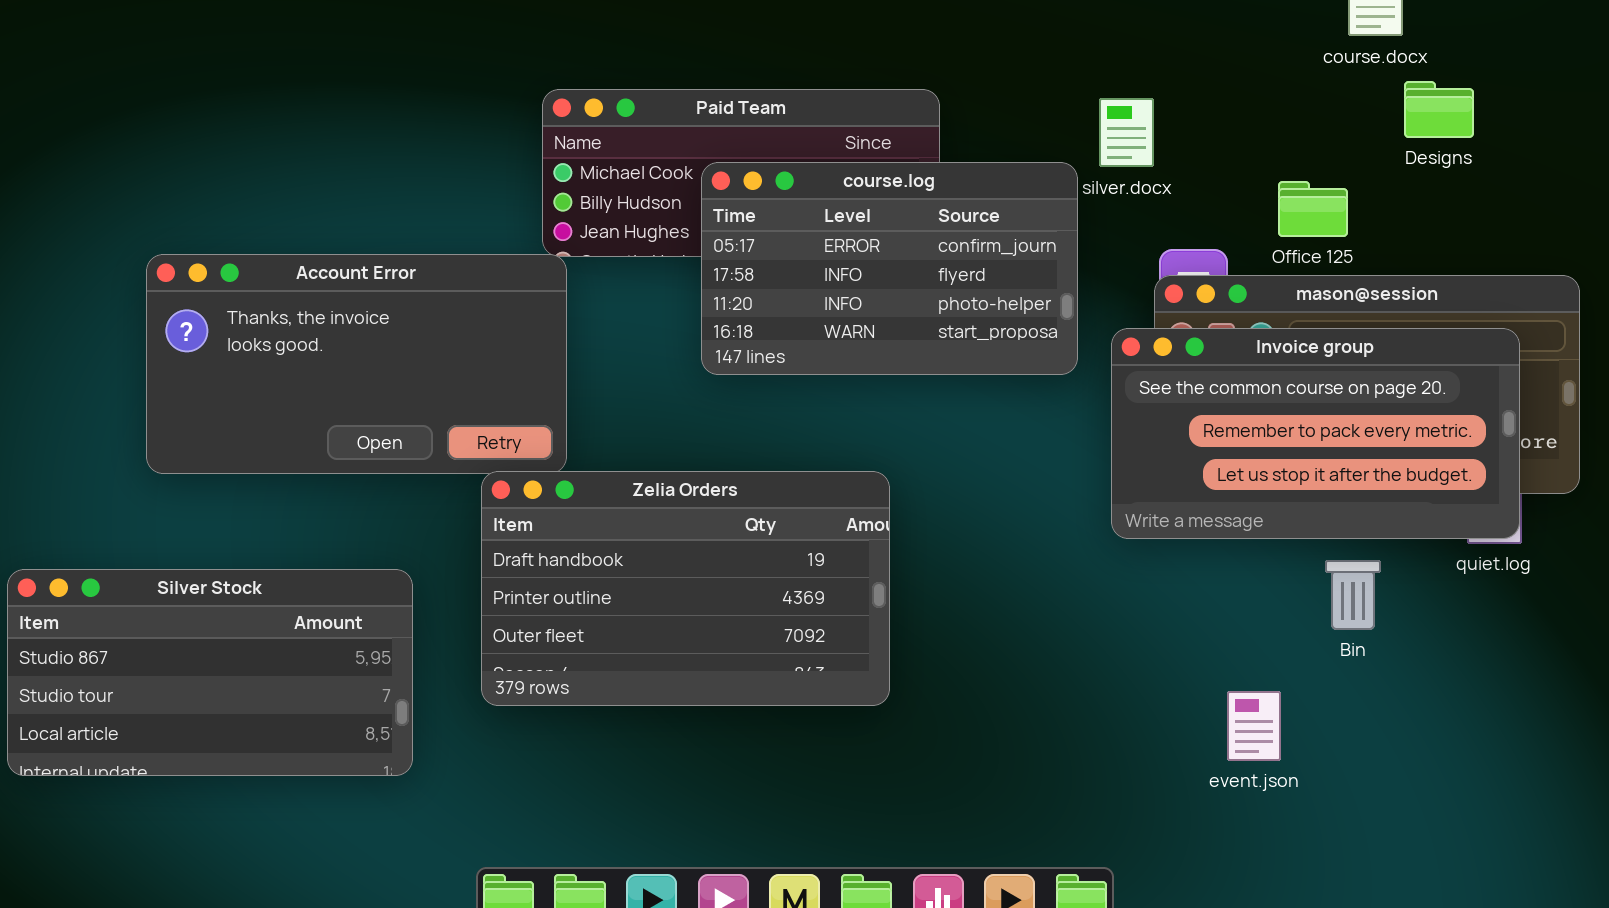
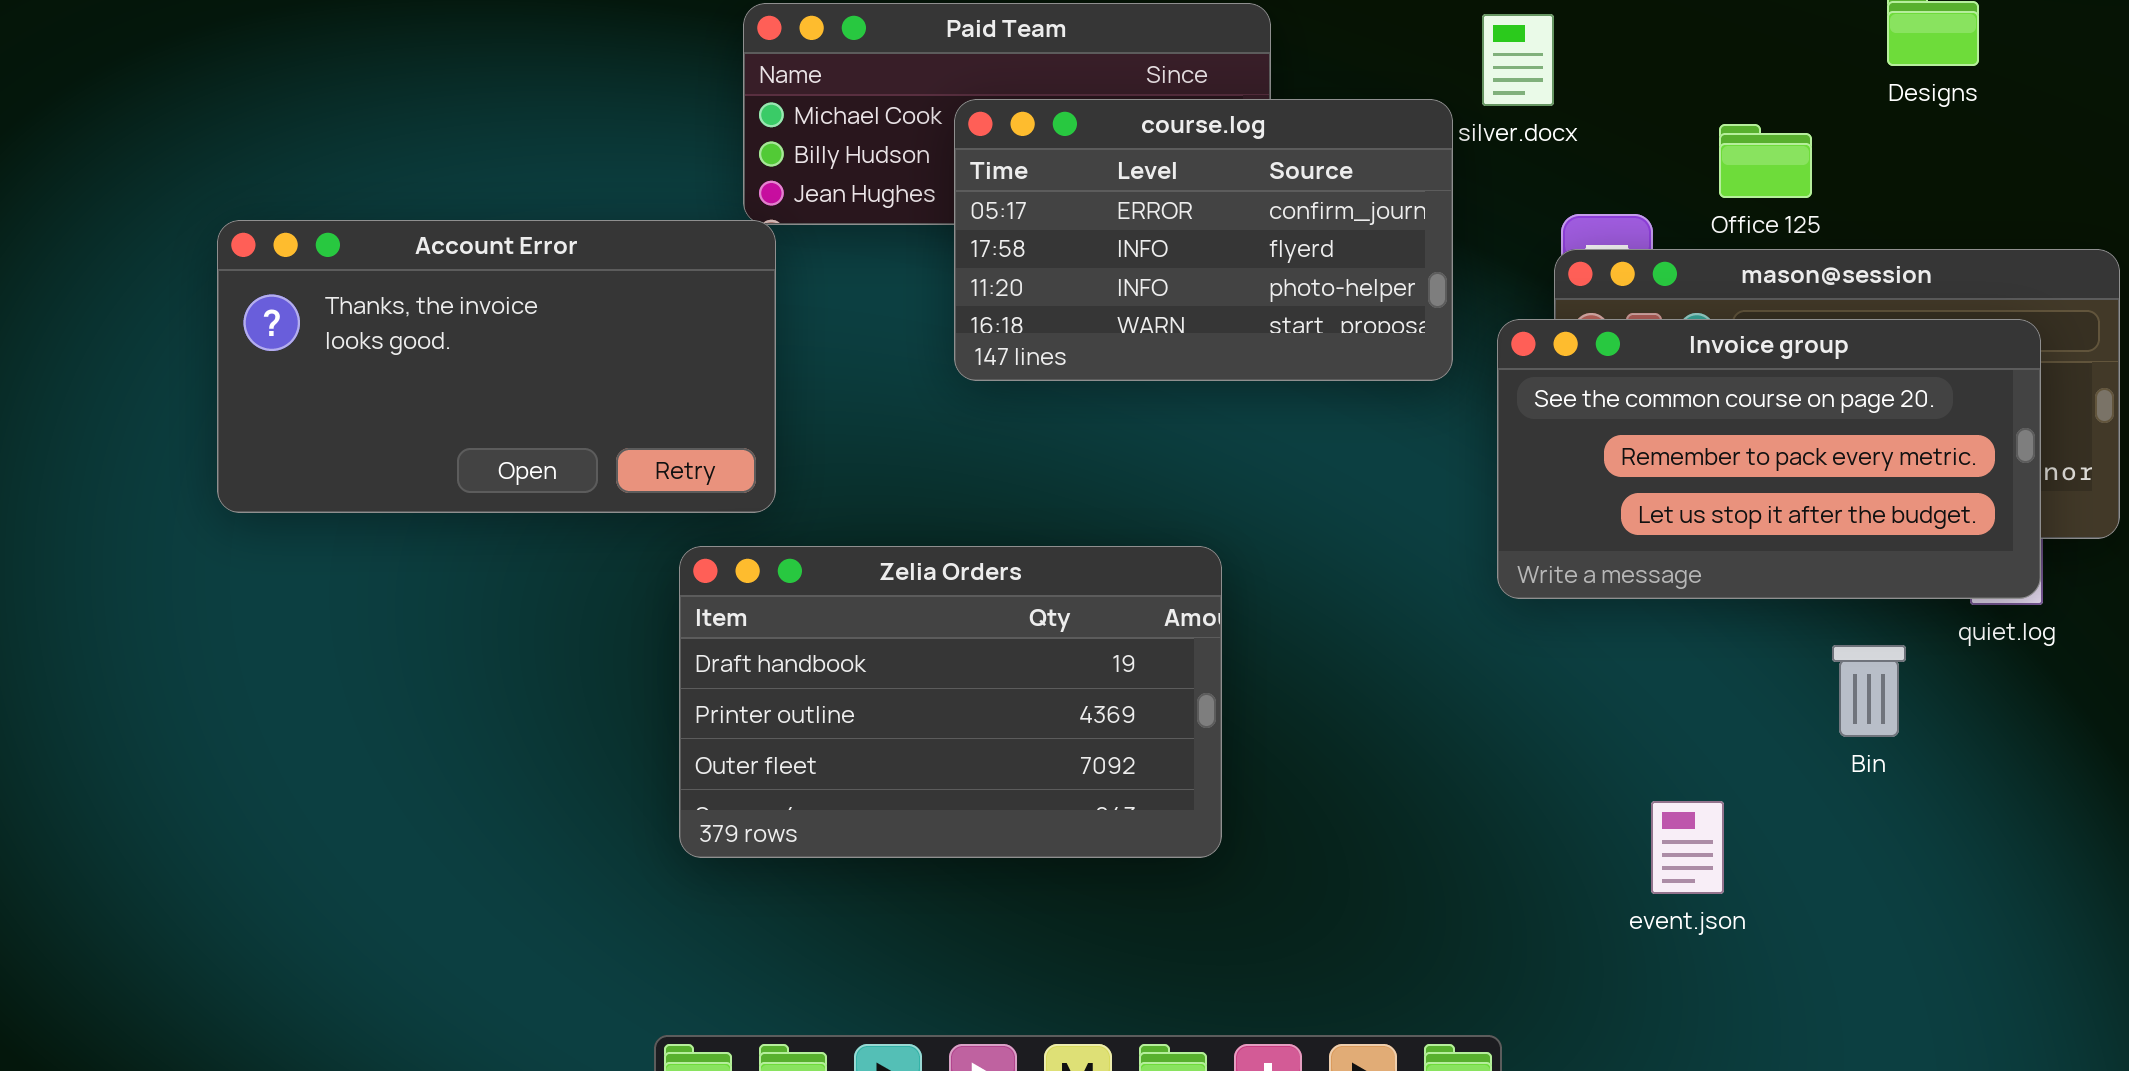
Zelia Orders: [481,471,890,706] -> [679,546,1222,858], moved
Bin: [1325,560,1381,630] -> [1832,645,1906,737], moved
Silver Stock: [7,569,413,776] -> none, closed

